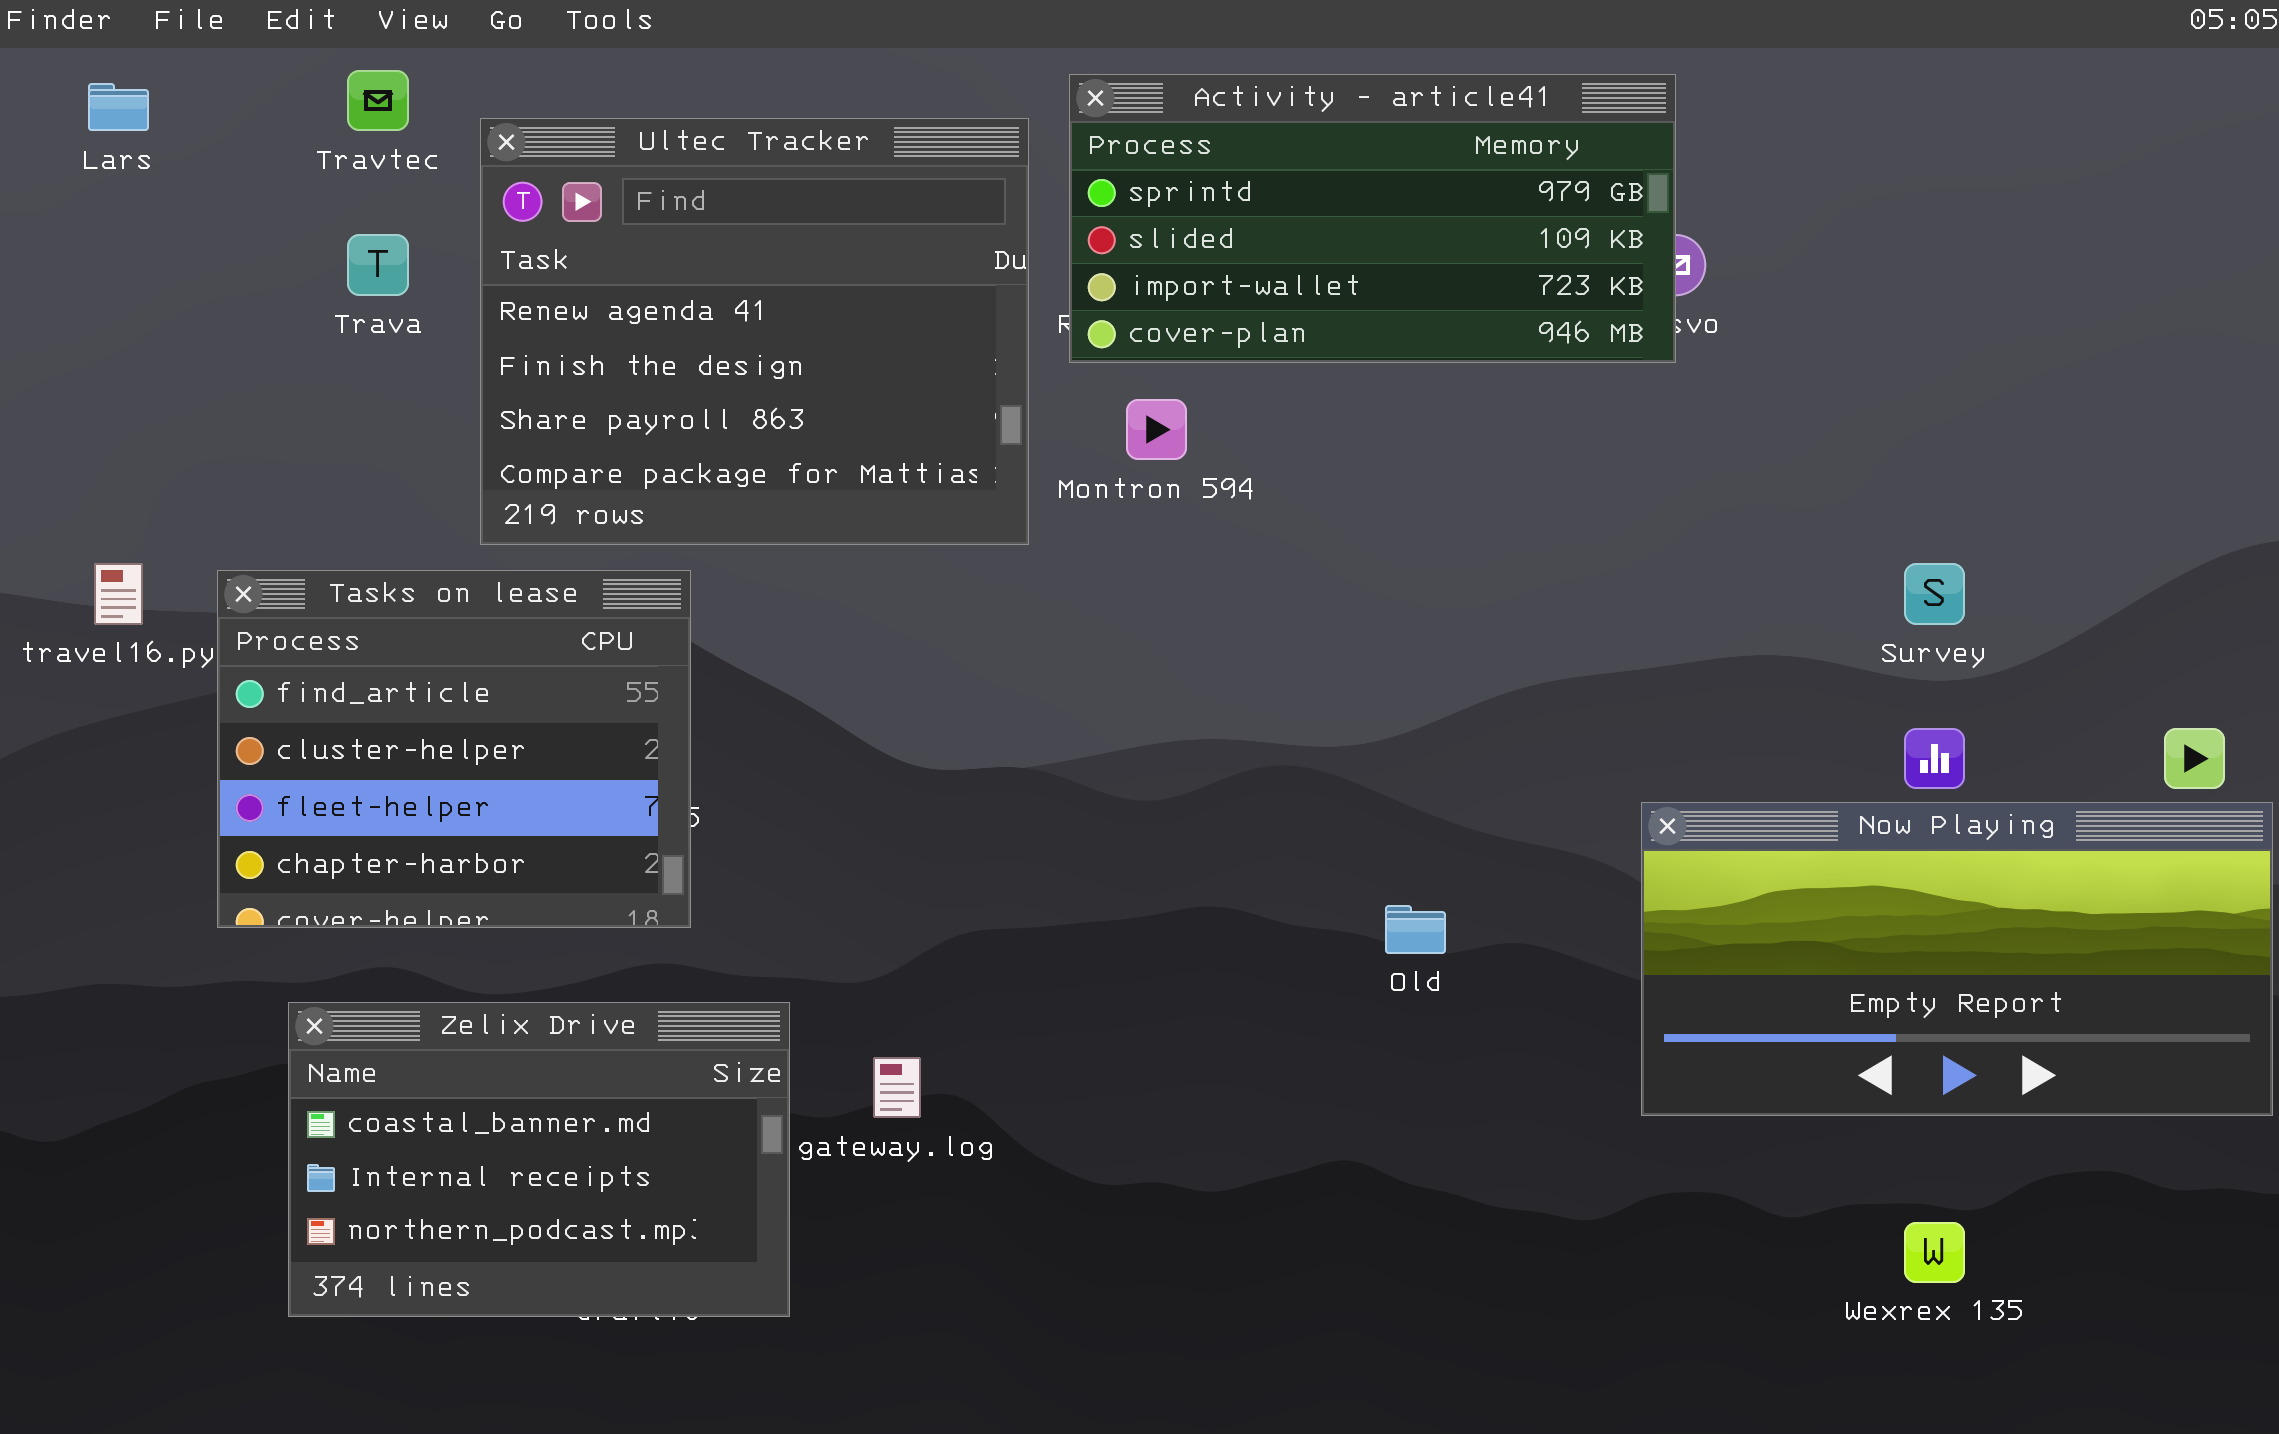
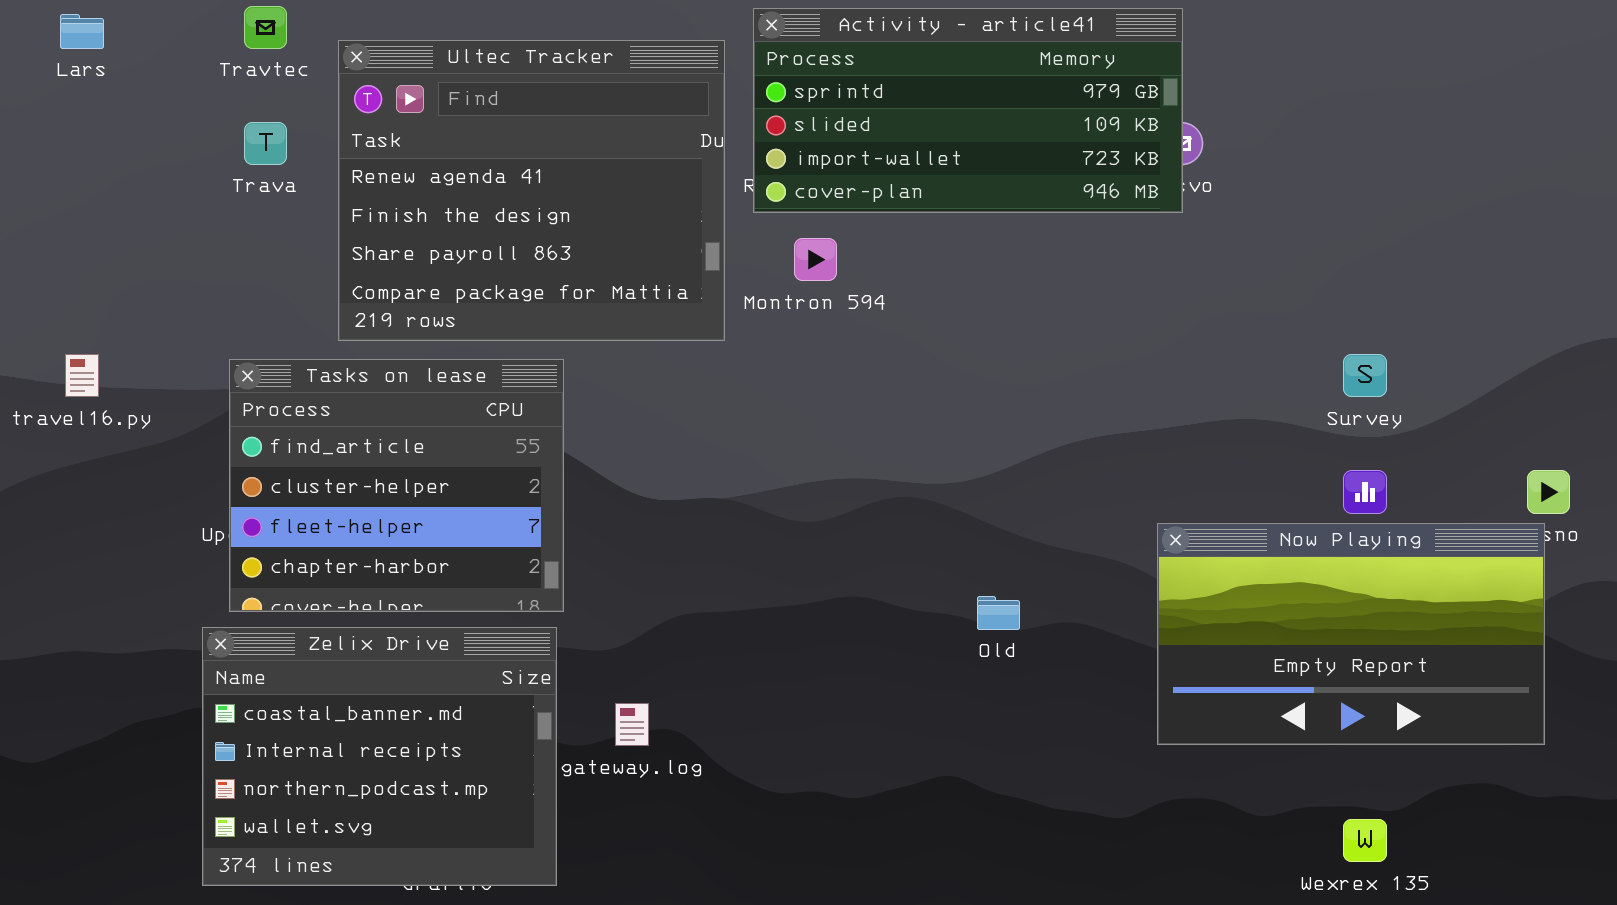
Tasks on lease: [217,570,691,928] -> [229,359,564,612], moved
Now Playing: [1641,802,2273,1116] -> [1157,523,1545,745], resized
Zelix Drive: [288,1002,790,1317] -> [202,627,557,886], resized

